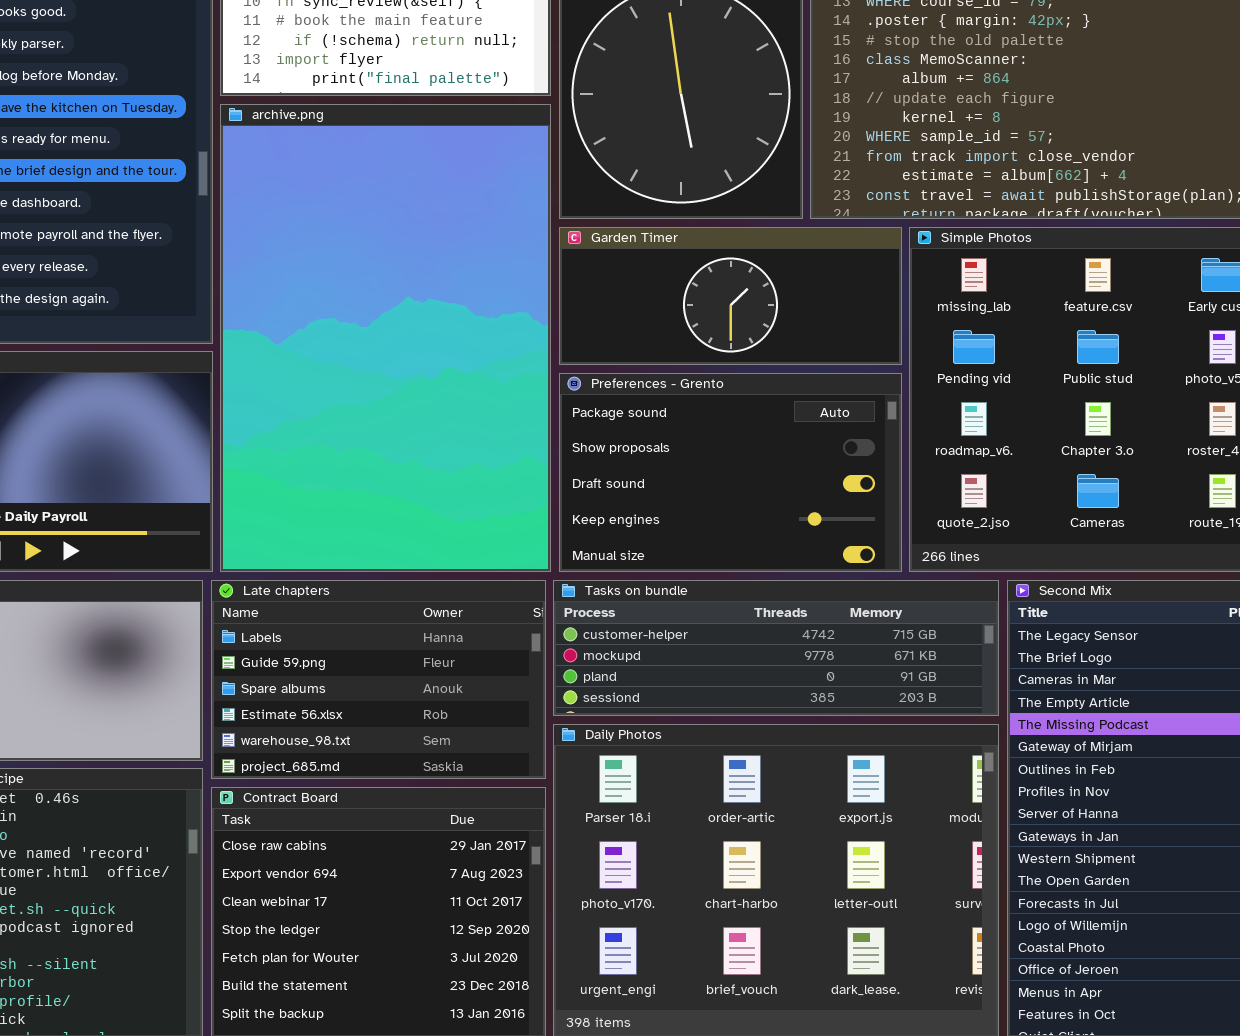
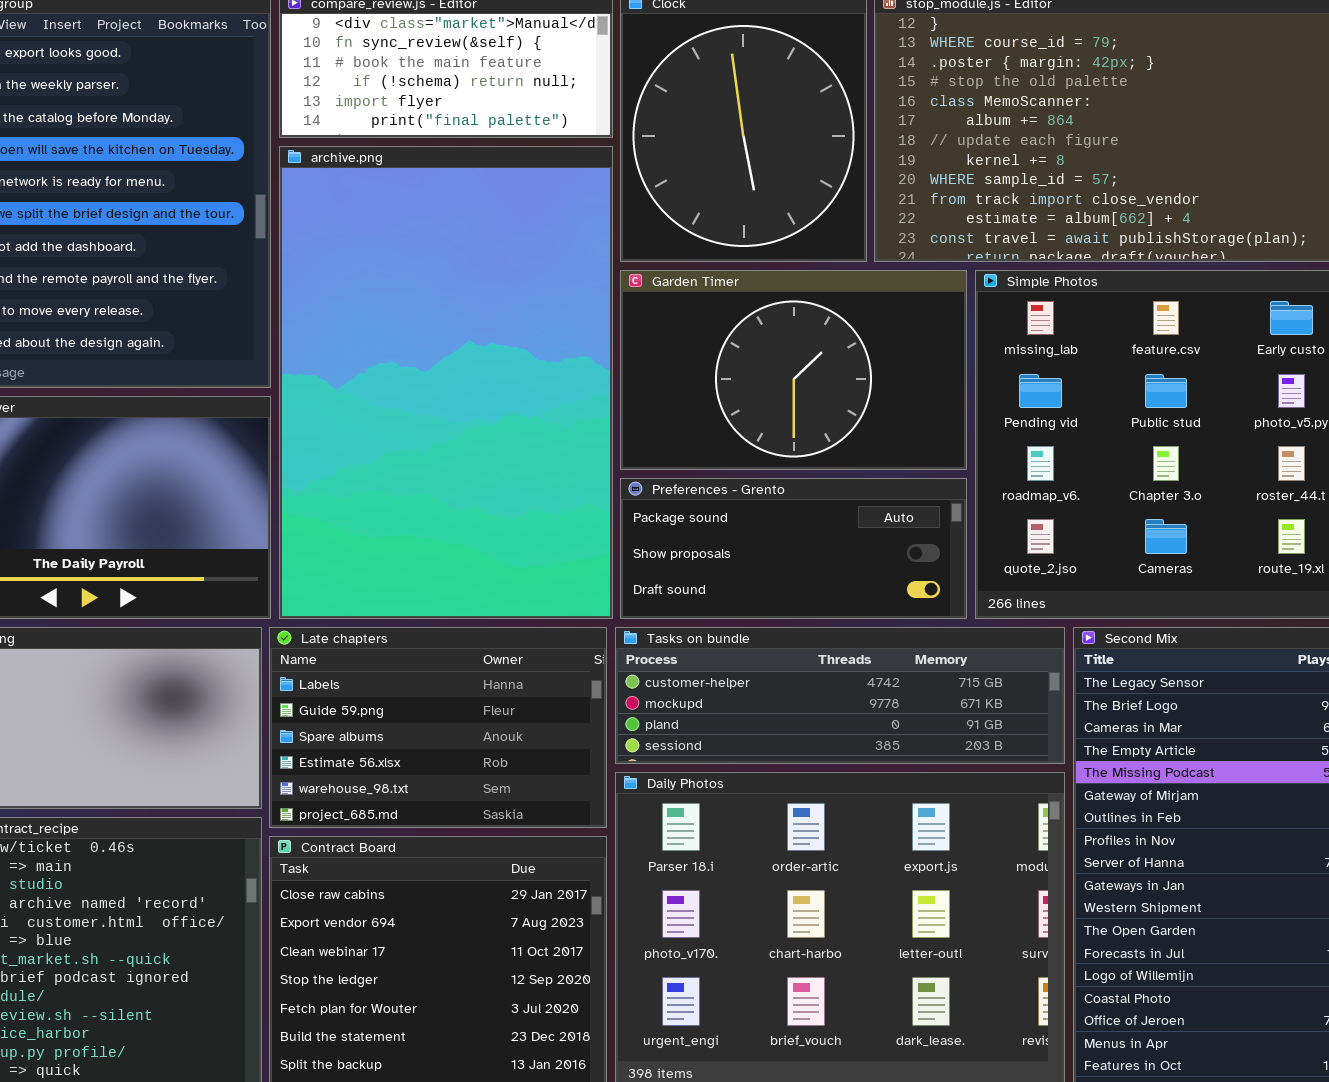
Garden Timer: [559,227,902,365] -> [620,270,967,470], resized
Preferences - Grento: [559,373,902,572] -> [620,478,967,619], resized

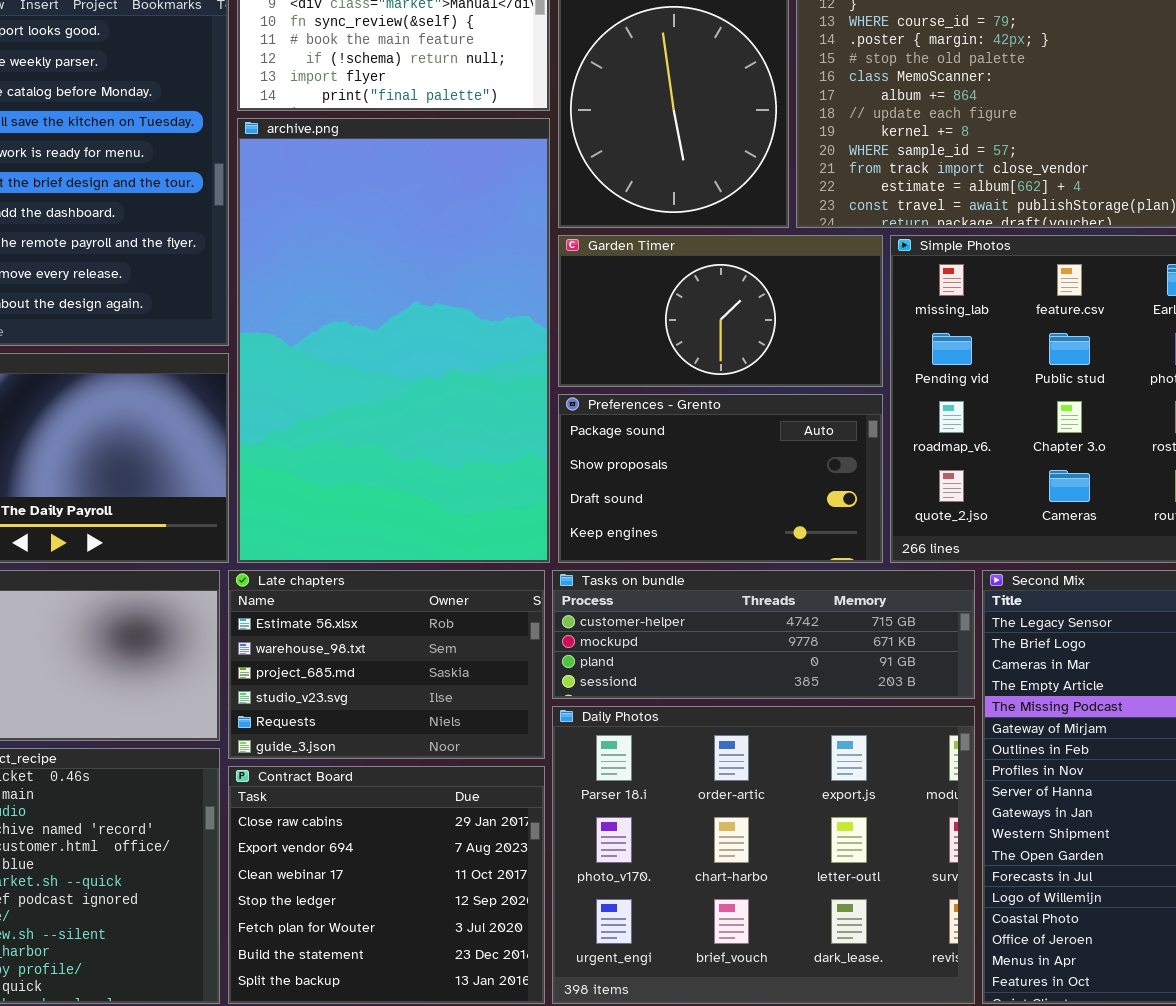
Garden Timer: [620,270,967,470] -> [558,235,883,387], resized
Preferences - Grento: [620,478,967,619] -> [558,394,883,563], resized
Late chapters: [269,627,607,828] -> [228,570,545,759], scrolled down 3 rows

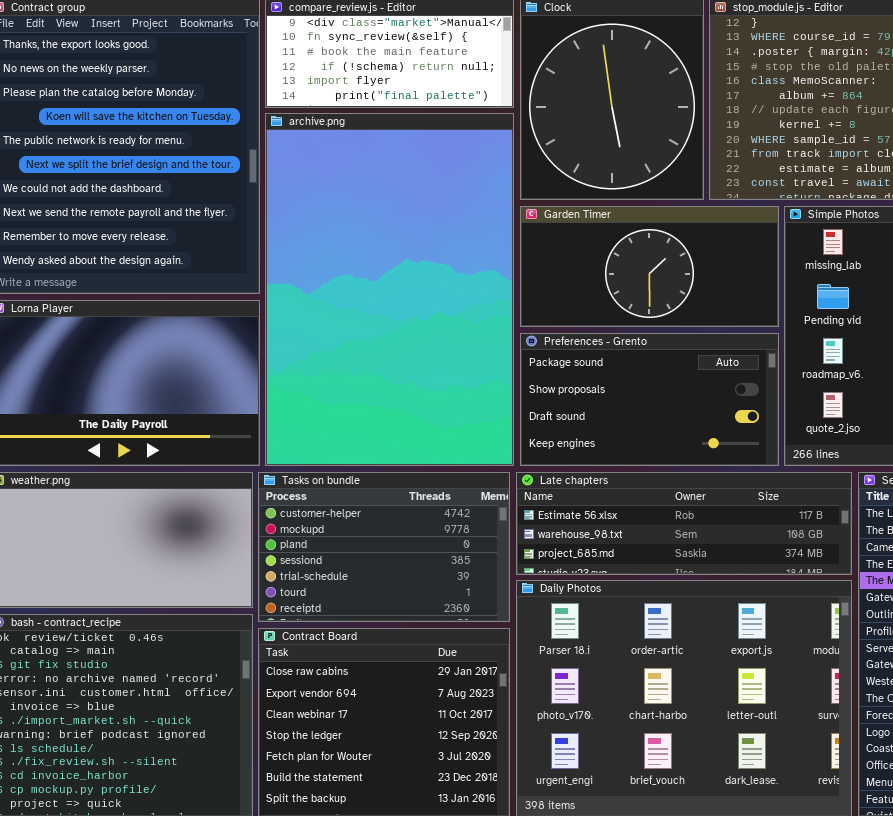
Late chapters: [228,570,545,759] -> [516,472,852,575], moved, resized
Tasks on bundle: [552,570,975,699] -> [258,472,510,622], moved, resized

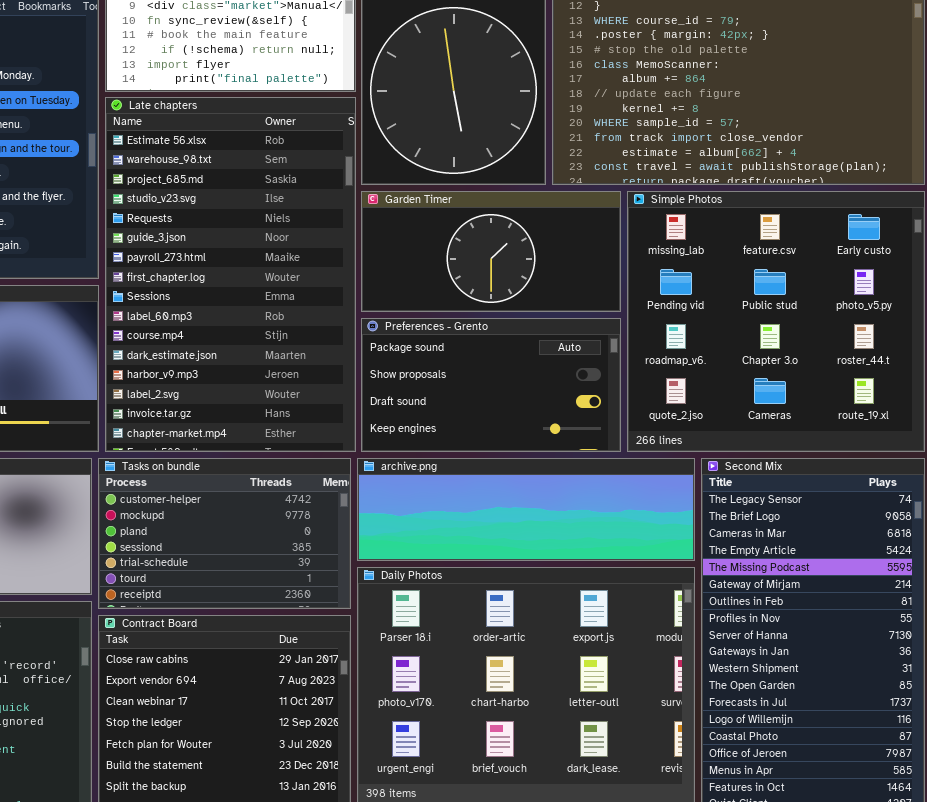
archive.png: [265,113,514,466] -> [357,458,695,561], moved, resized
Late chapters: [516,472,852,575] -> [105,97,356,452], moved, resized

